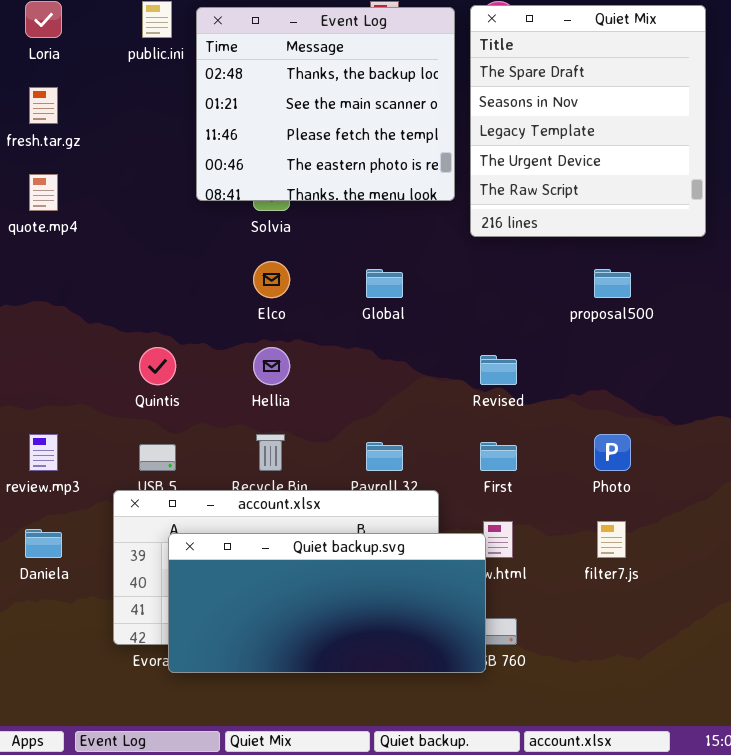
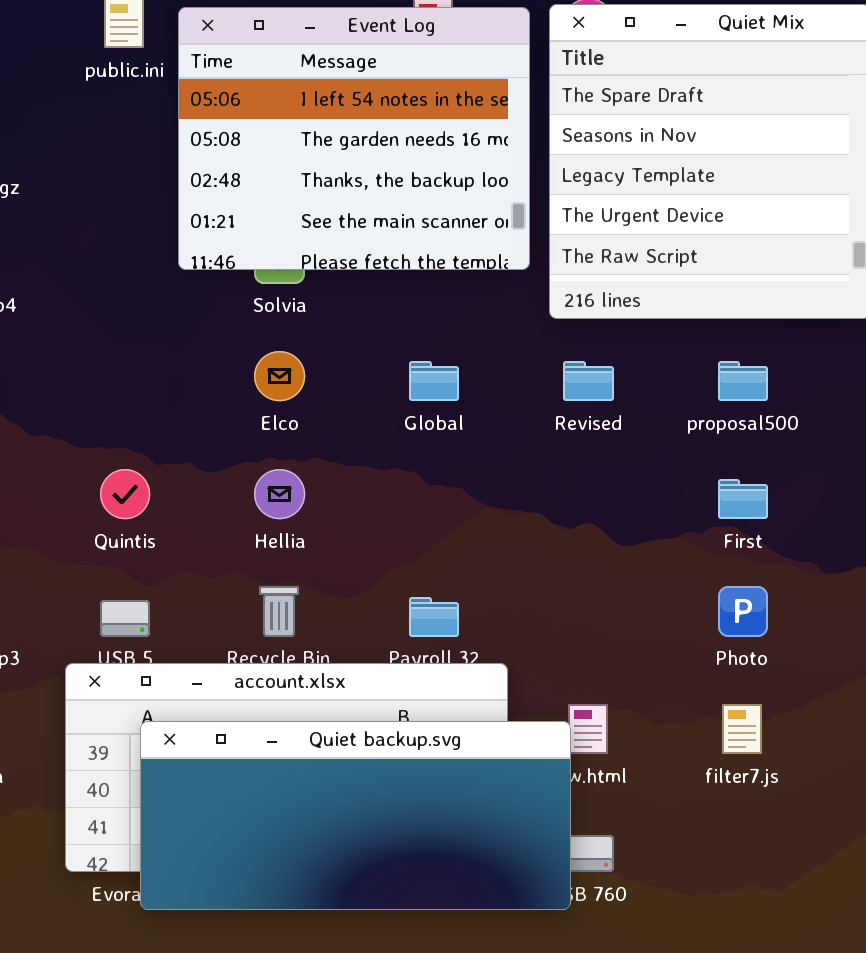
Event Log: [196,7,455,201] -> [178,7,530,270], scrolled up 2 rows
Revised: [480,355,517,385] -> [563,361,614,401], moved
First: [480,442,517,471] -> [718,479,768,519], moved

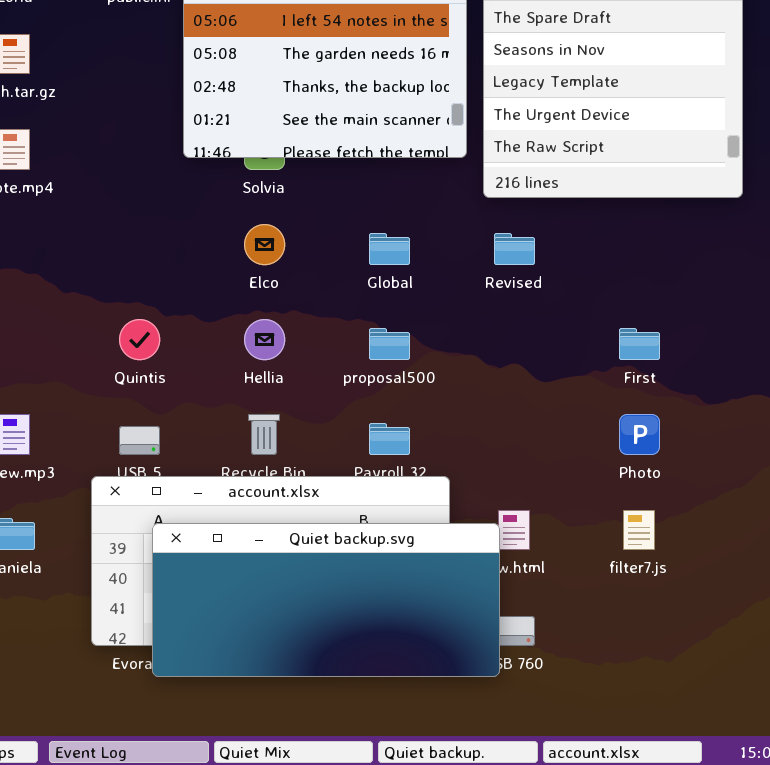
proposal500: [718,361,768,401] -> [369,328,410,360], moved

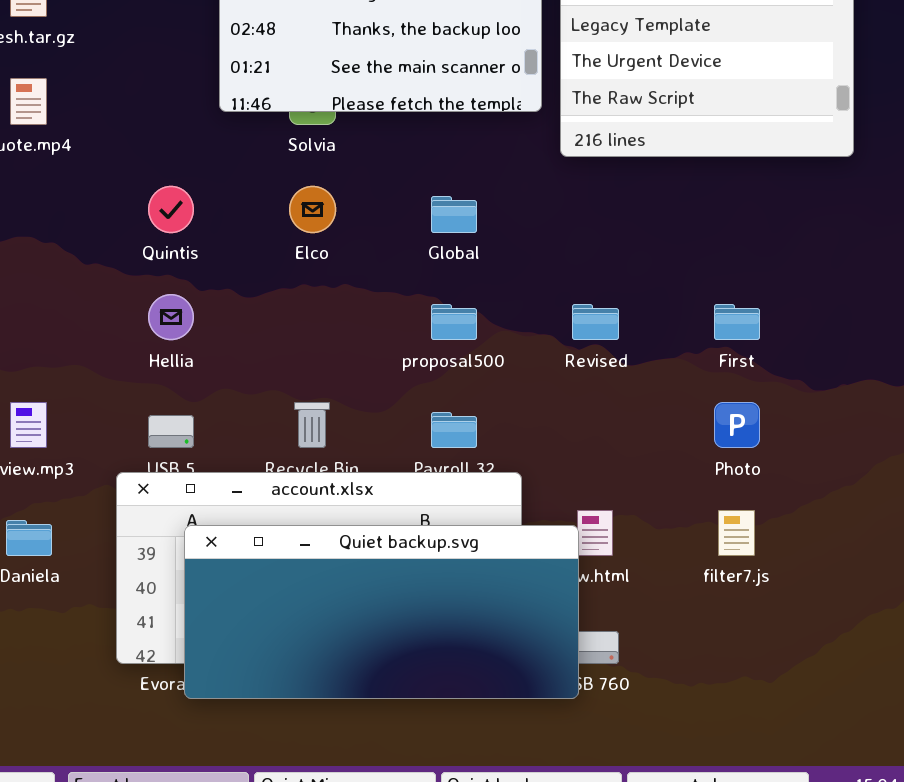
Revised: [494,233,535,265] -> [572,304,619,340], moved
Quintis: [119,319,160,360] -> [148,186,194,233], moved
Hellia: [244,319,285,360] -> [148,294,194,340], moved

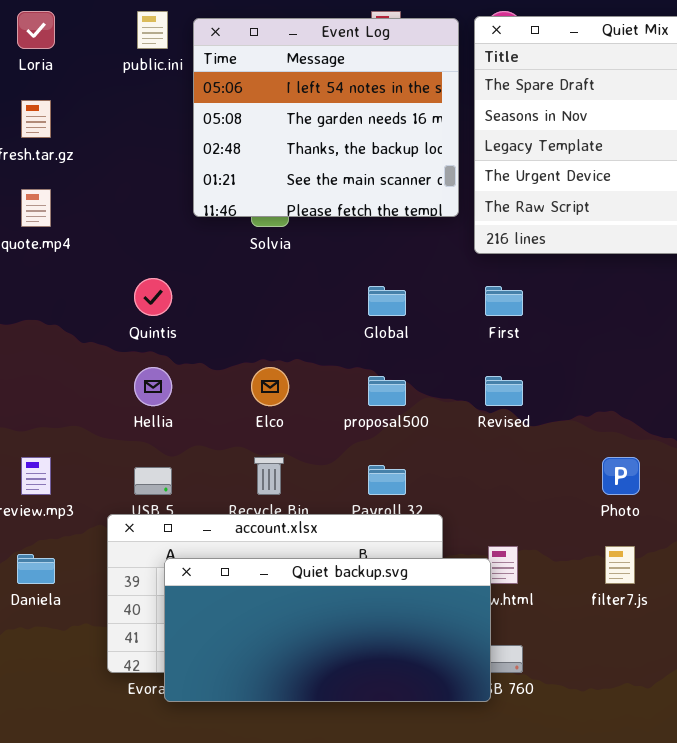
Elco: [289,186,336,233] -> [251,367,289,406], moved
First: [714,304,760,340] -> [485,286,523,316], moved

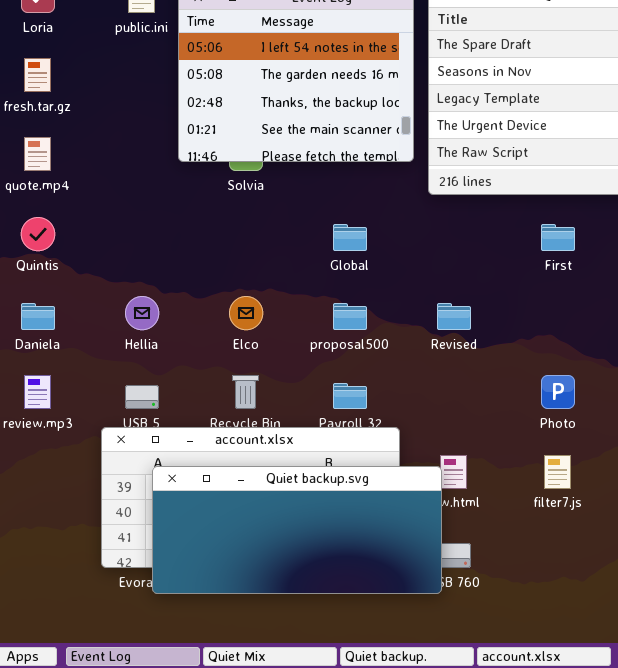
Quintis: [134,278,172,316] -> [21,217,55,251], moved
First: [485,286,523,316] -> [541,224,575,251], moved
Daniela: [17,554,55,584] -> [21,303,55,330], moved

